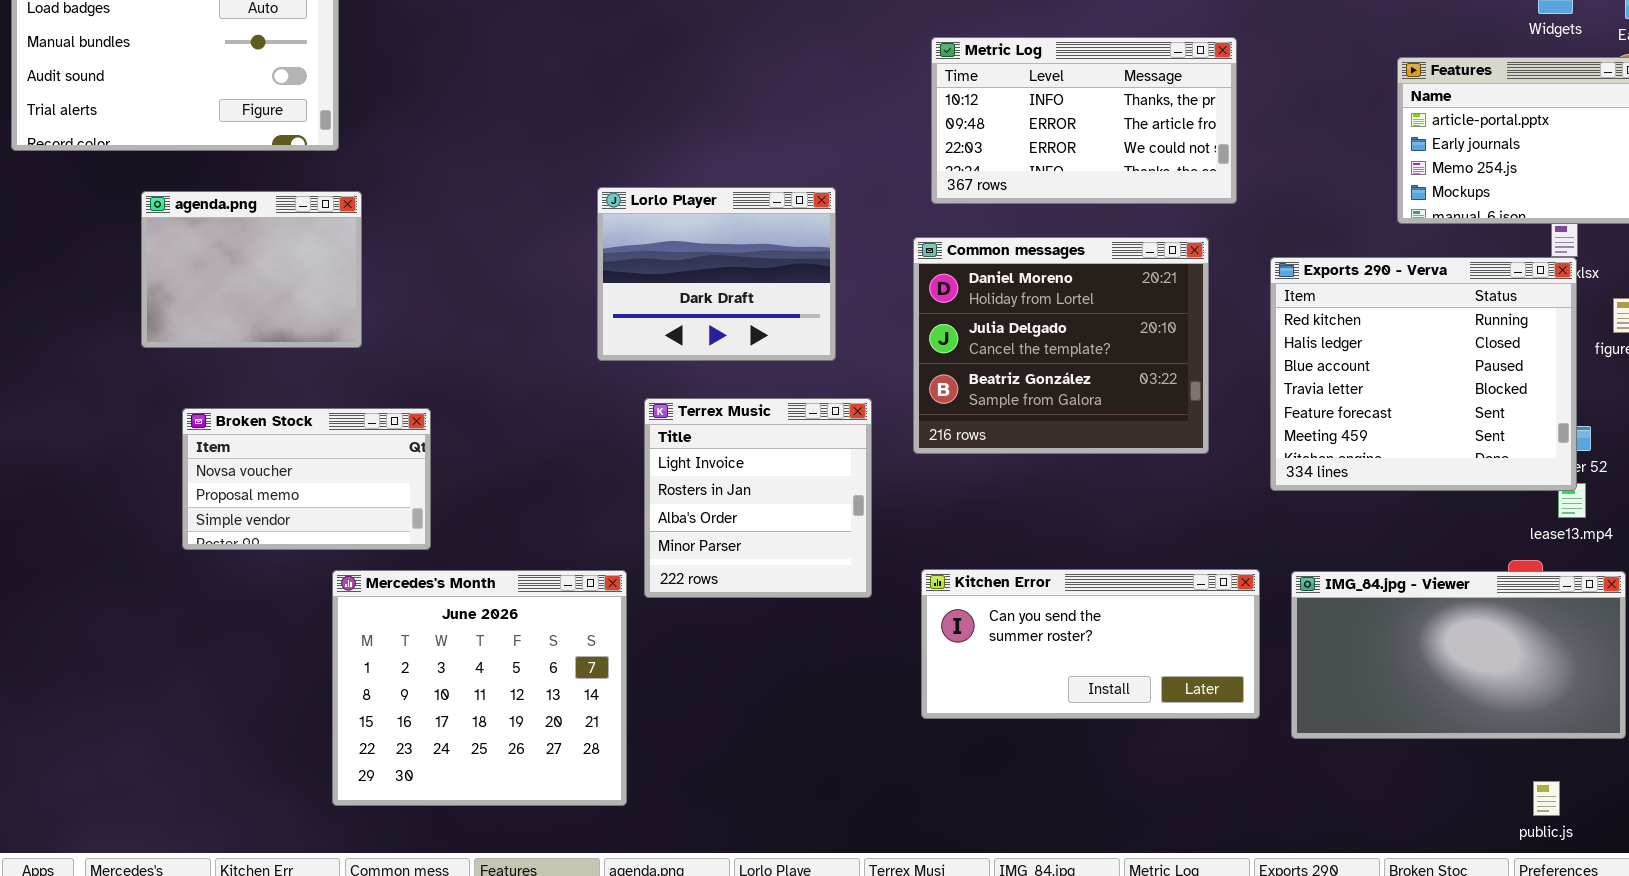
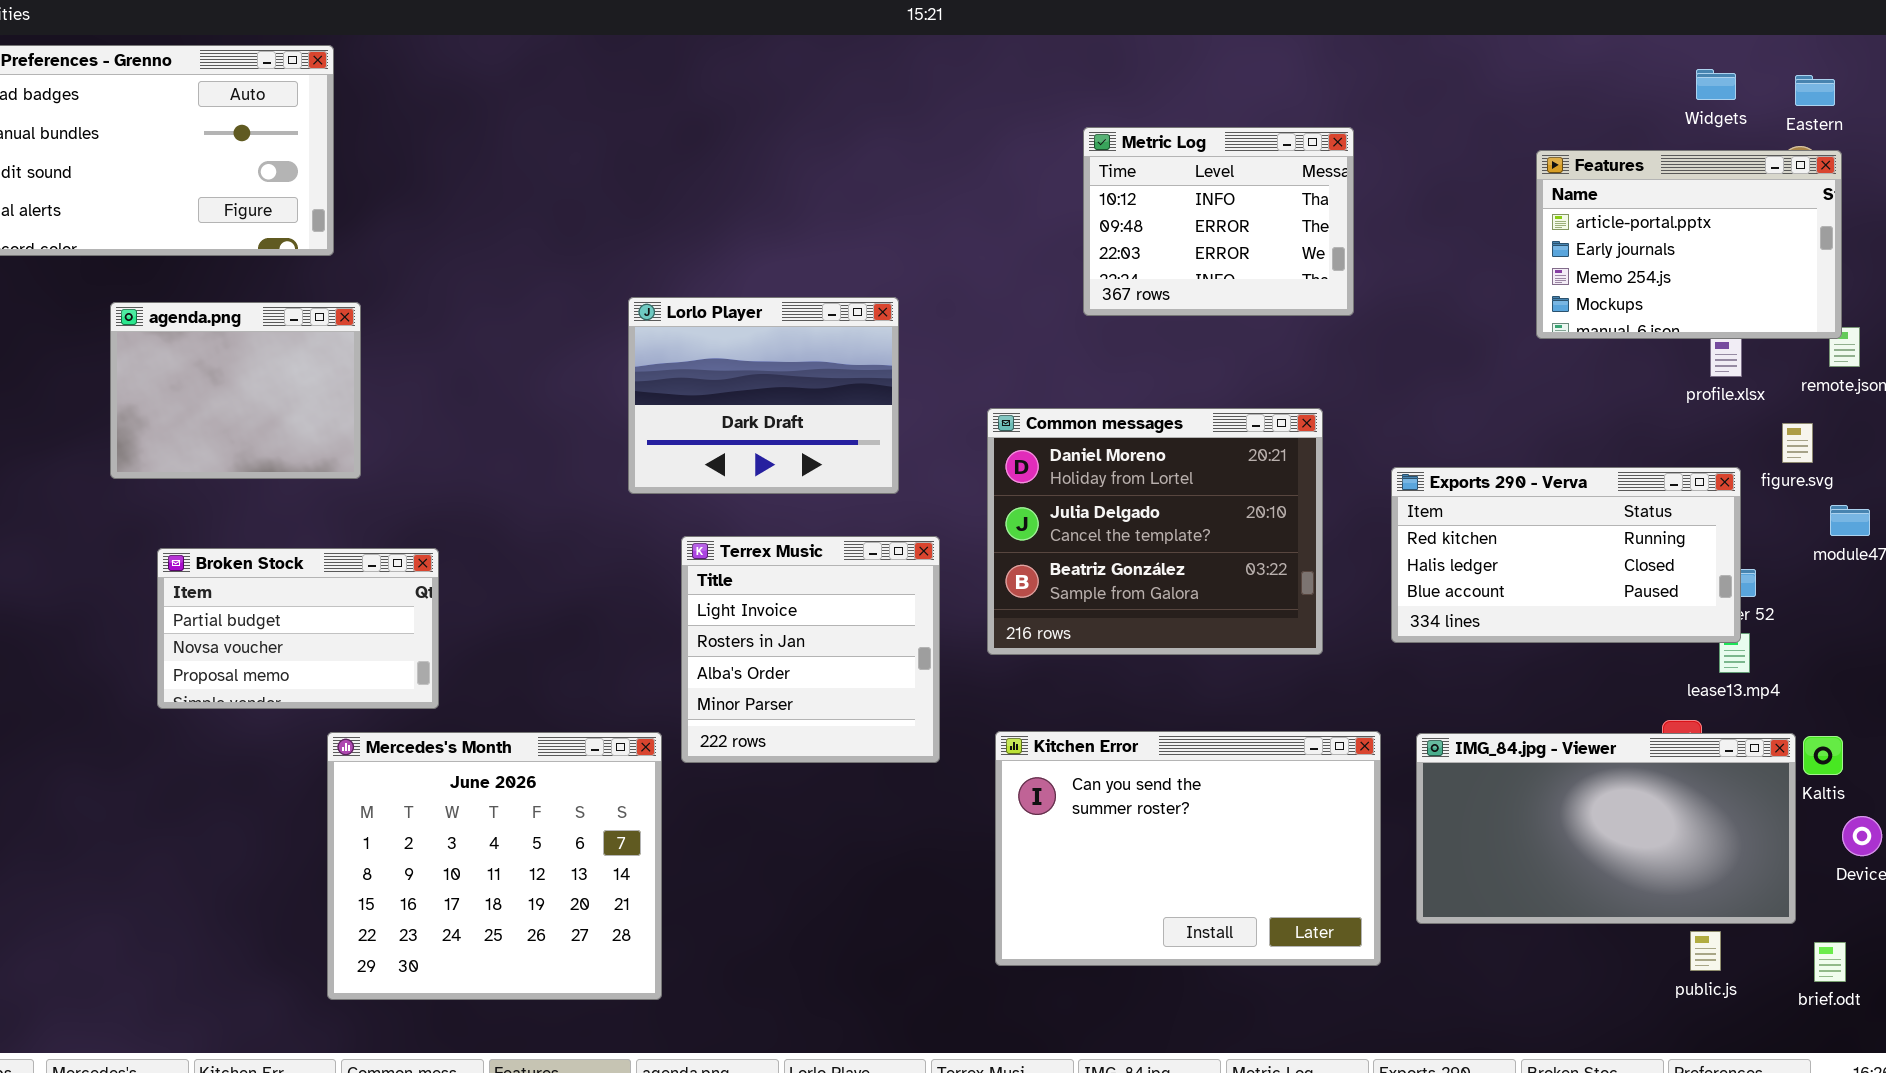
Metric Log: [931,37,1237,204] -> [1083,127,1354,316], resized
Common messages: [913,237,1209,454] -> [987,408,1323,655], moved
Exports 290 - Verva: [1270,257,1577,491] -> [1391,467,1741,643], resized
Broken Stock: [182,408,431,550] -> [157,548,439,709], scrolled up 1 row
Kitchen Error: [921,569,1260,719] -> [995,731,1381,966], resized
public.js: [1533,781,1560,816] -> [1690,931,1721,971], moved

